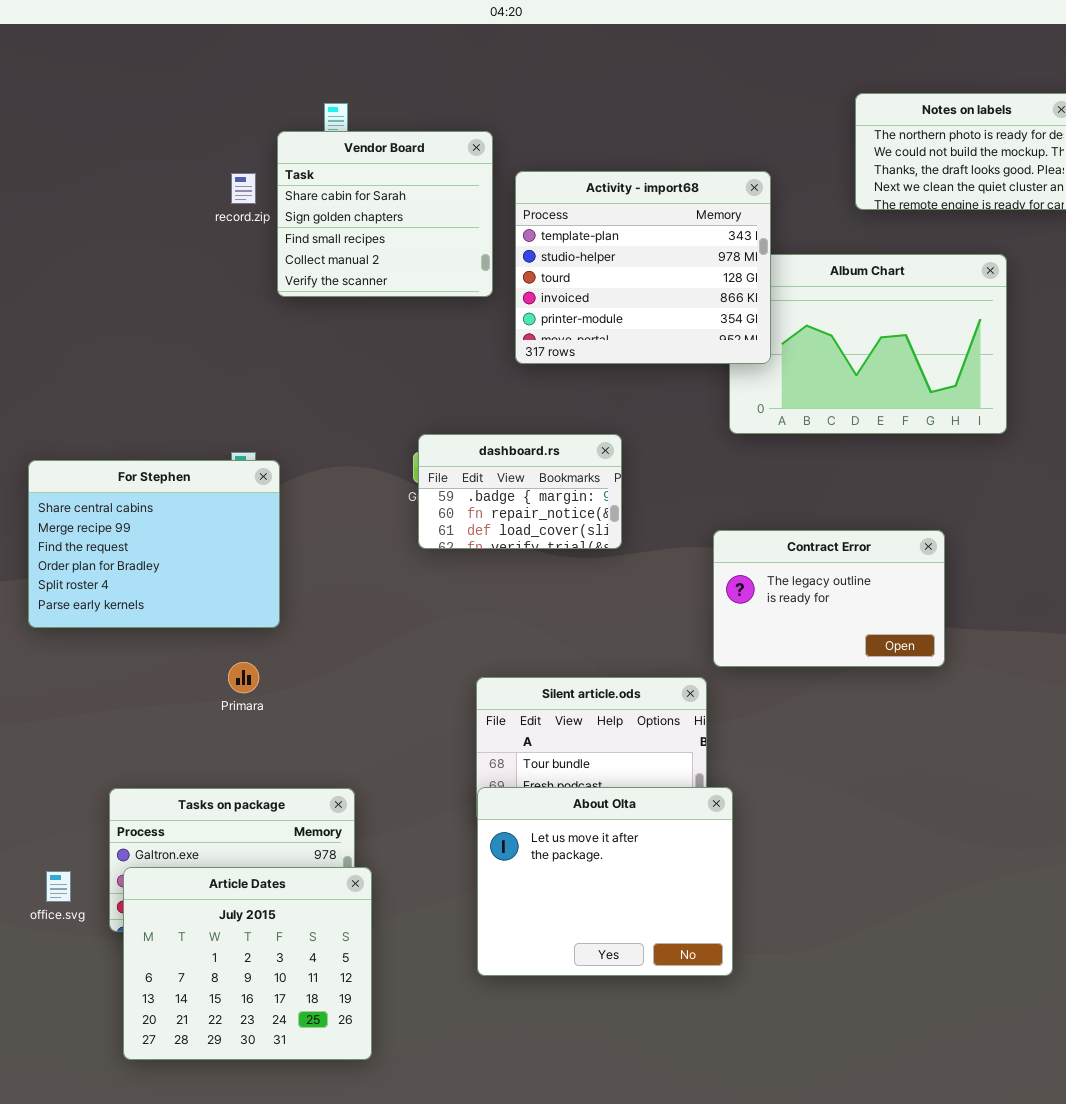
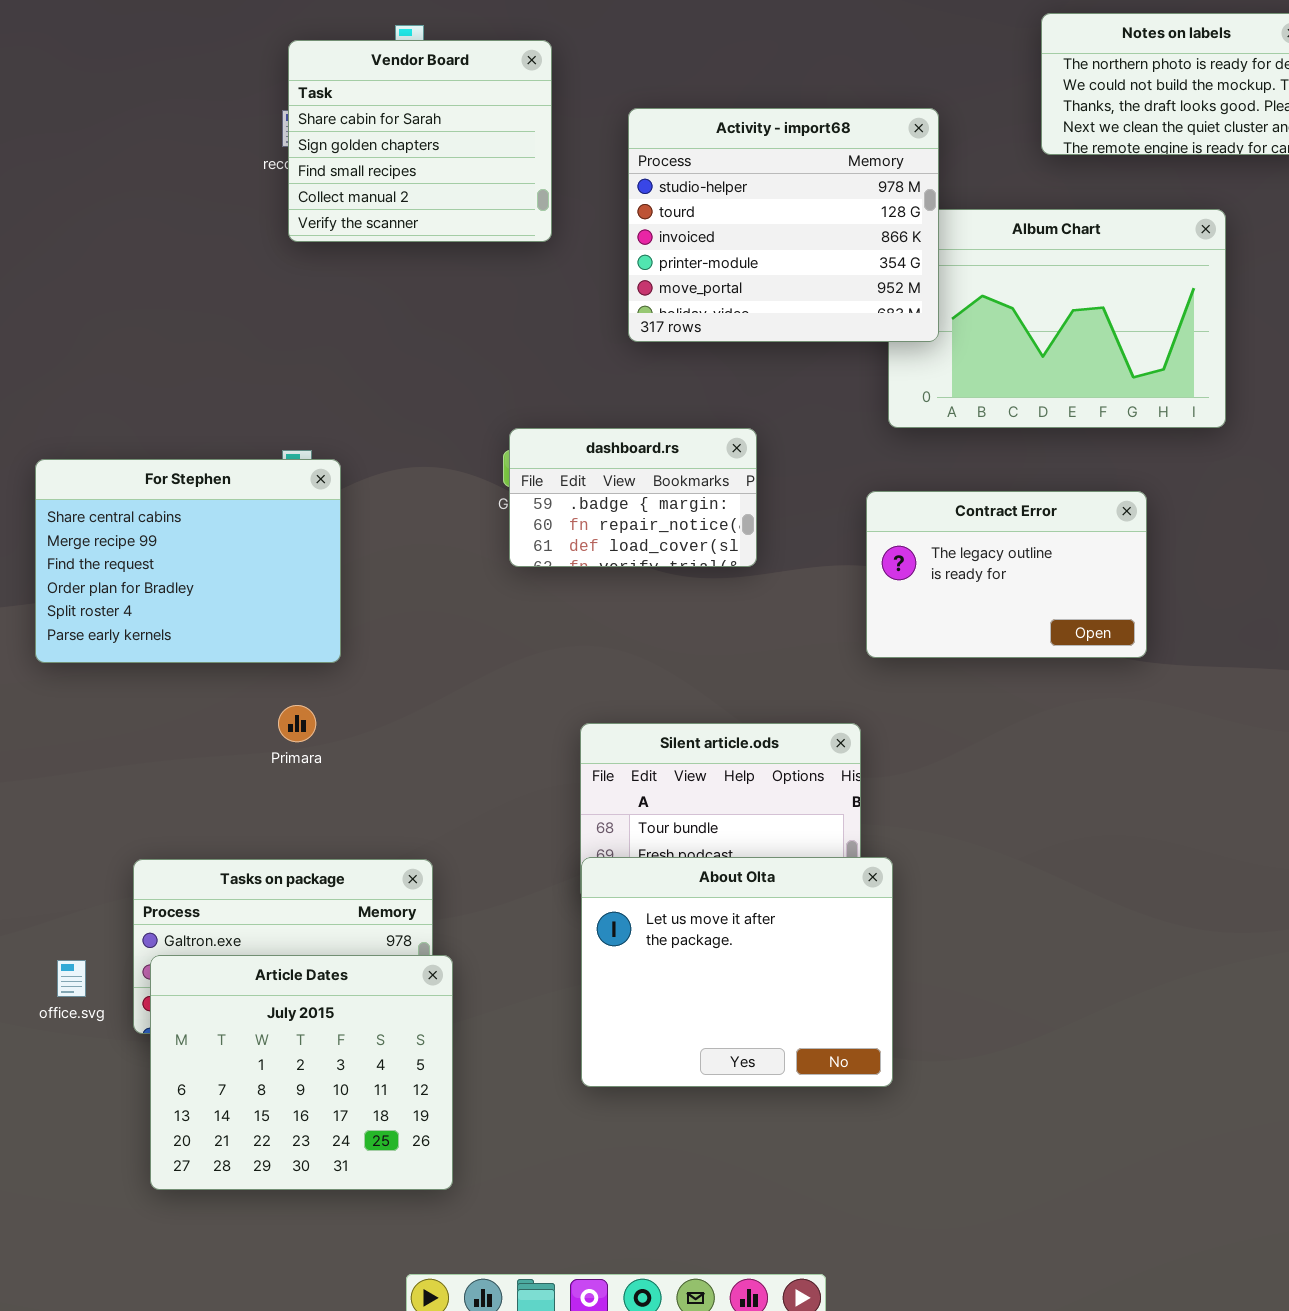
Vendor Board: [277,131,493,297] -> [288,40,552,242], moved
Activity - import68: [515,171,771,364] -> [628,108,939,342], scrolled down 1 row
Contract Error: [713,530,945,667] -> [866,491,1147,658], moved

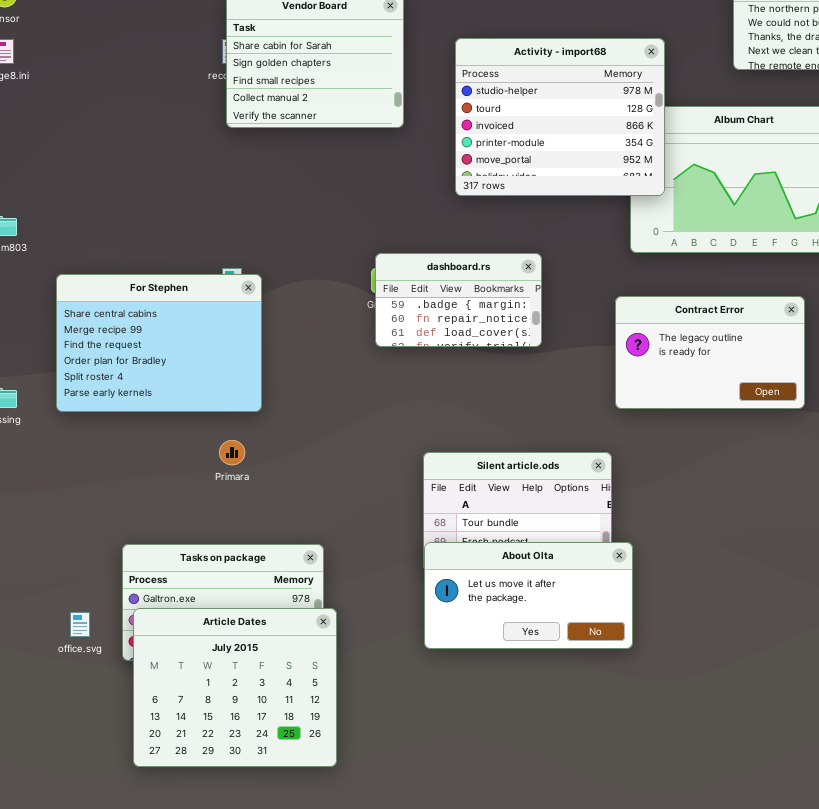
About Olta: [581,857,893,1087] -> [424,542,633,649], resized

